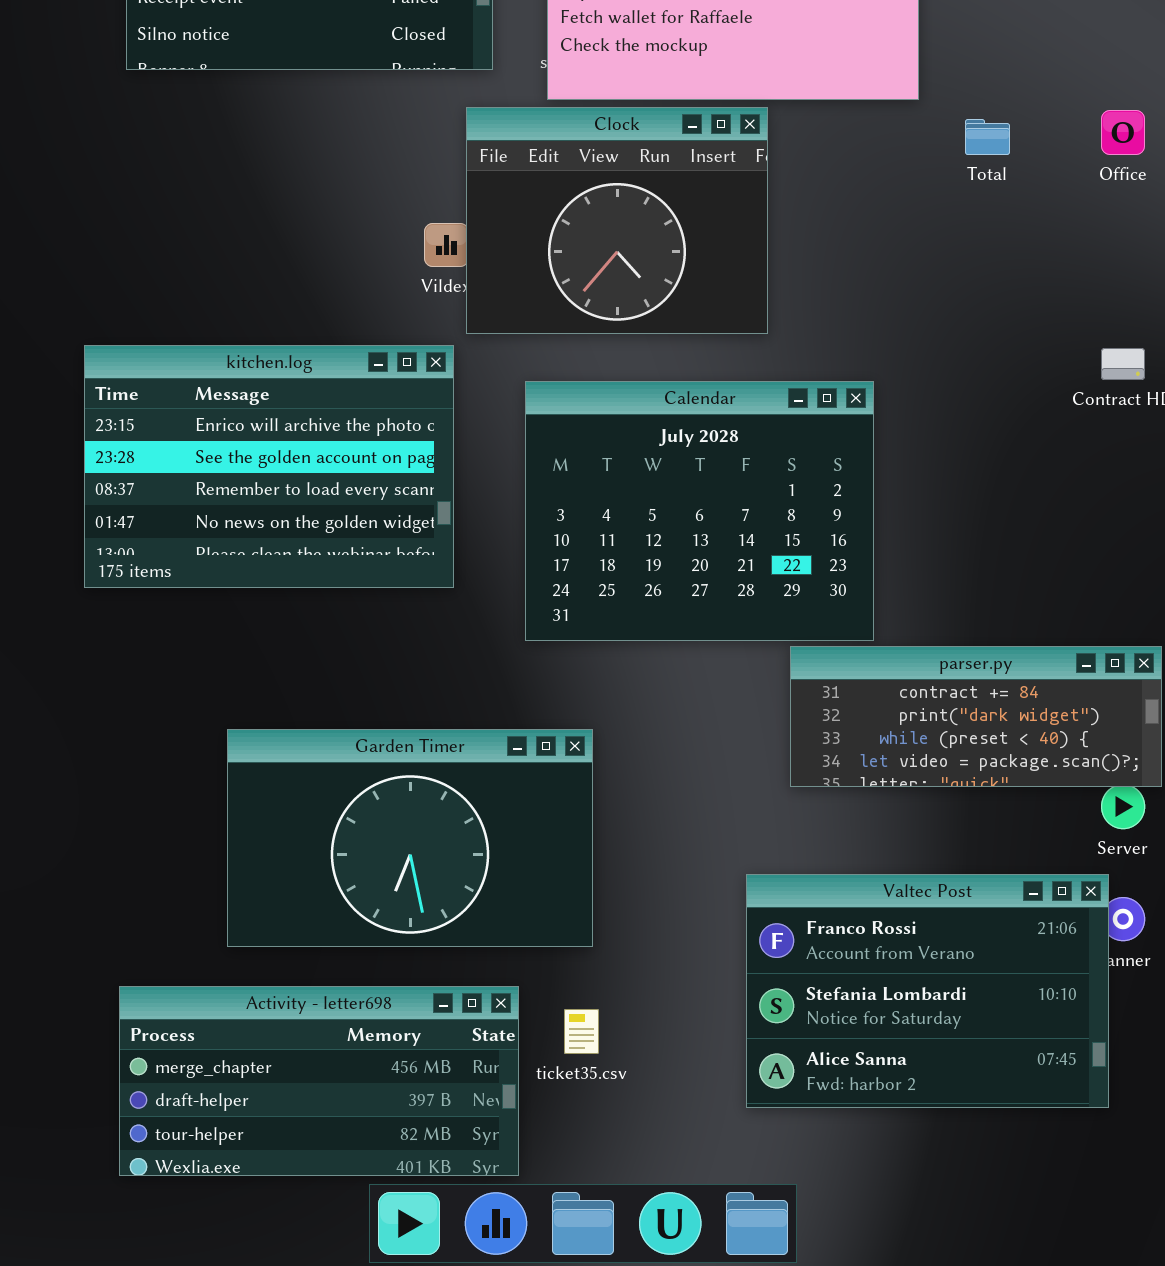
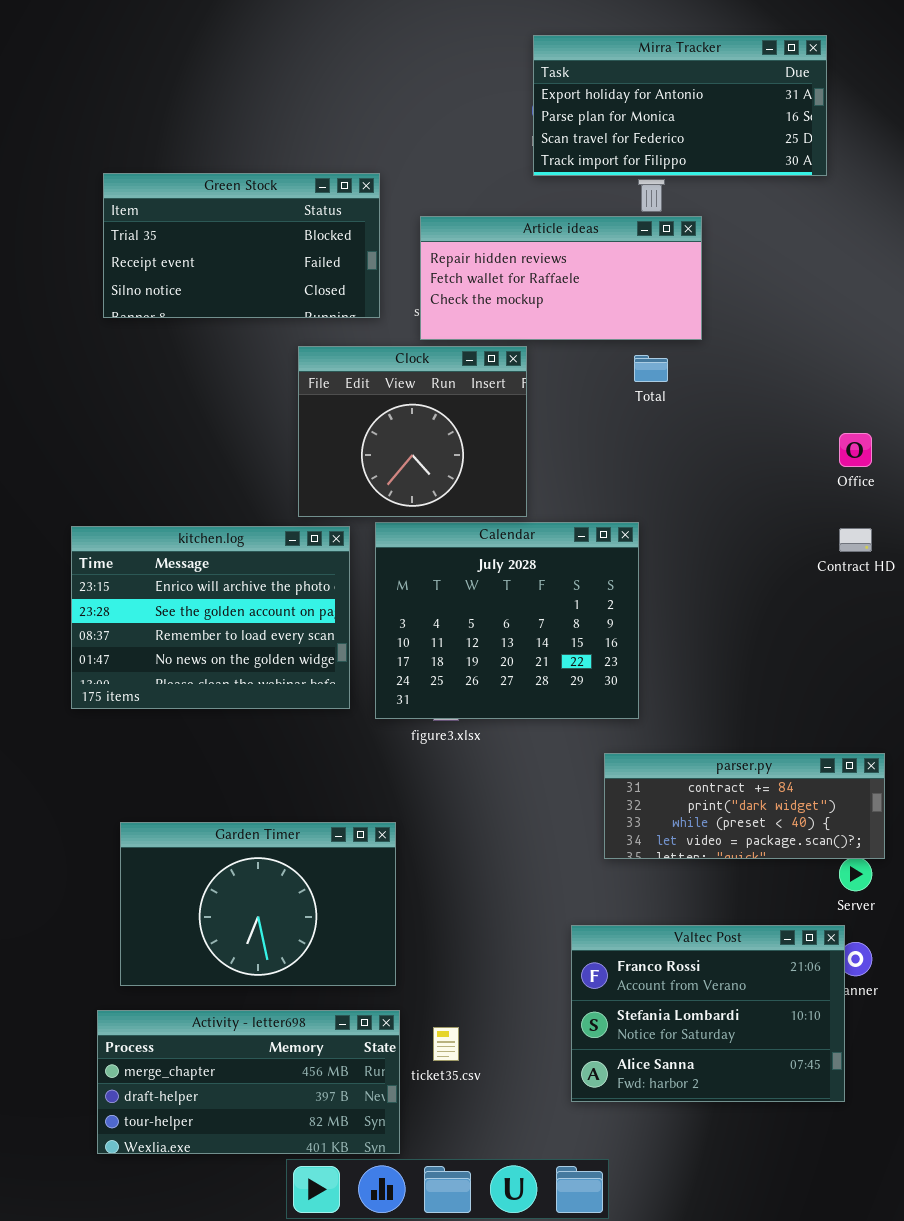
Clock: [466,107,768,334] -> [298,346,527,517], moved
Office: [1101,110,1145,155] -> [839,433,872,467], moved
Total: [965,119,1010,155] -> [634,355,668,382], moved
Calendar: [525,381,874,641] -> [375,522,639,719], moved
Garden Timer: [227,729,593,947] -> [120,822,396,986], moved

